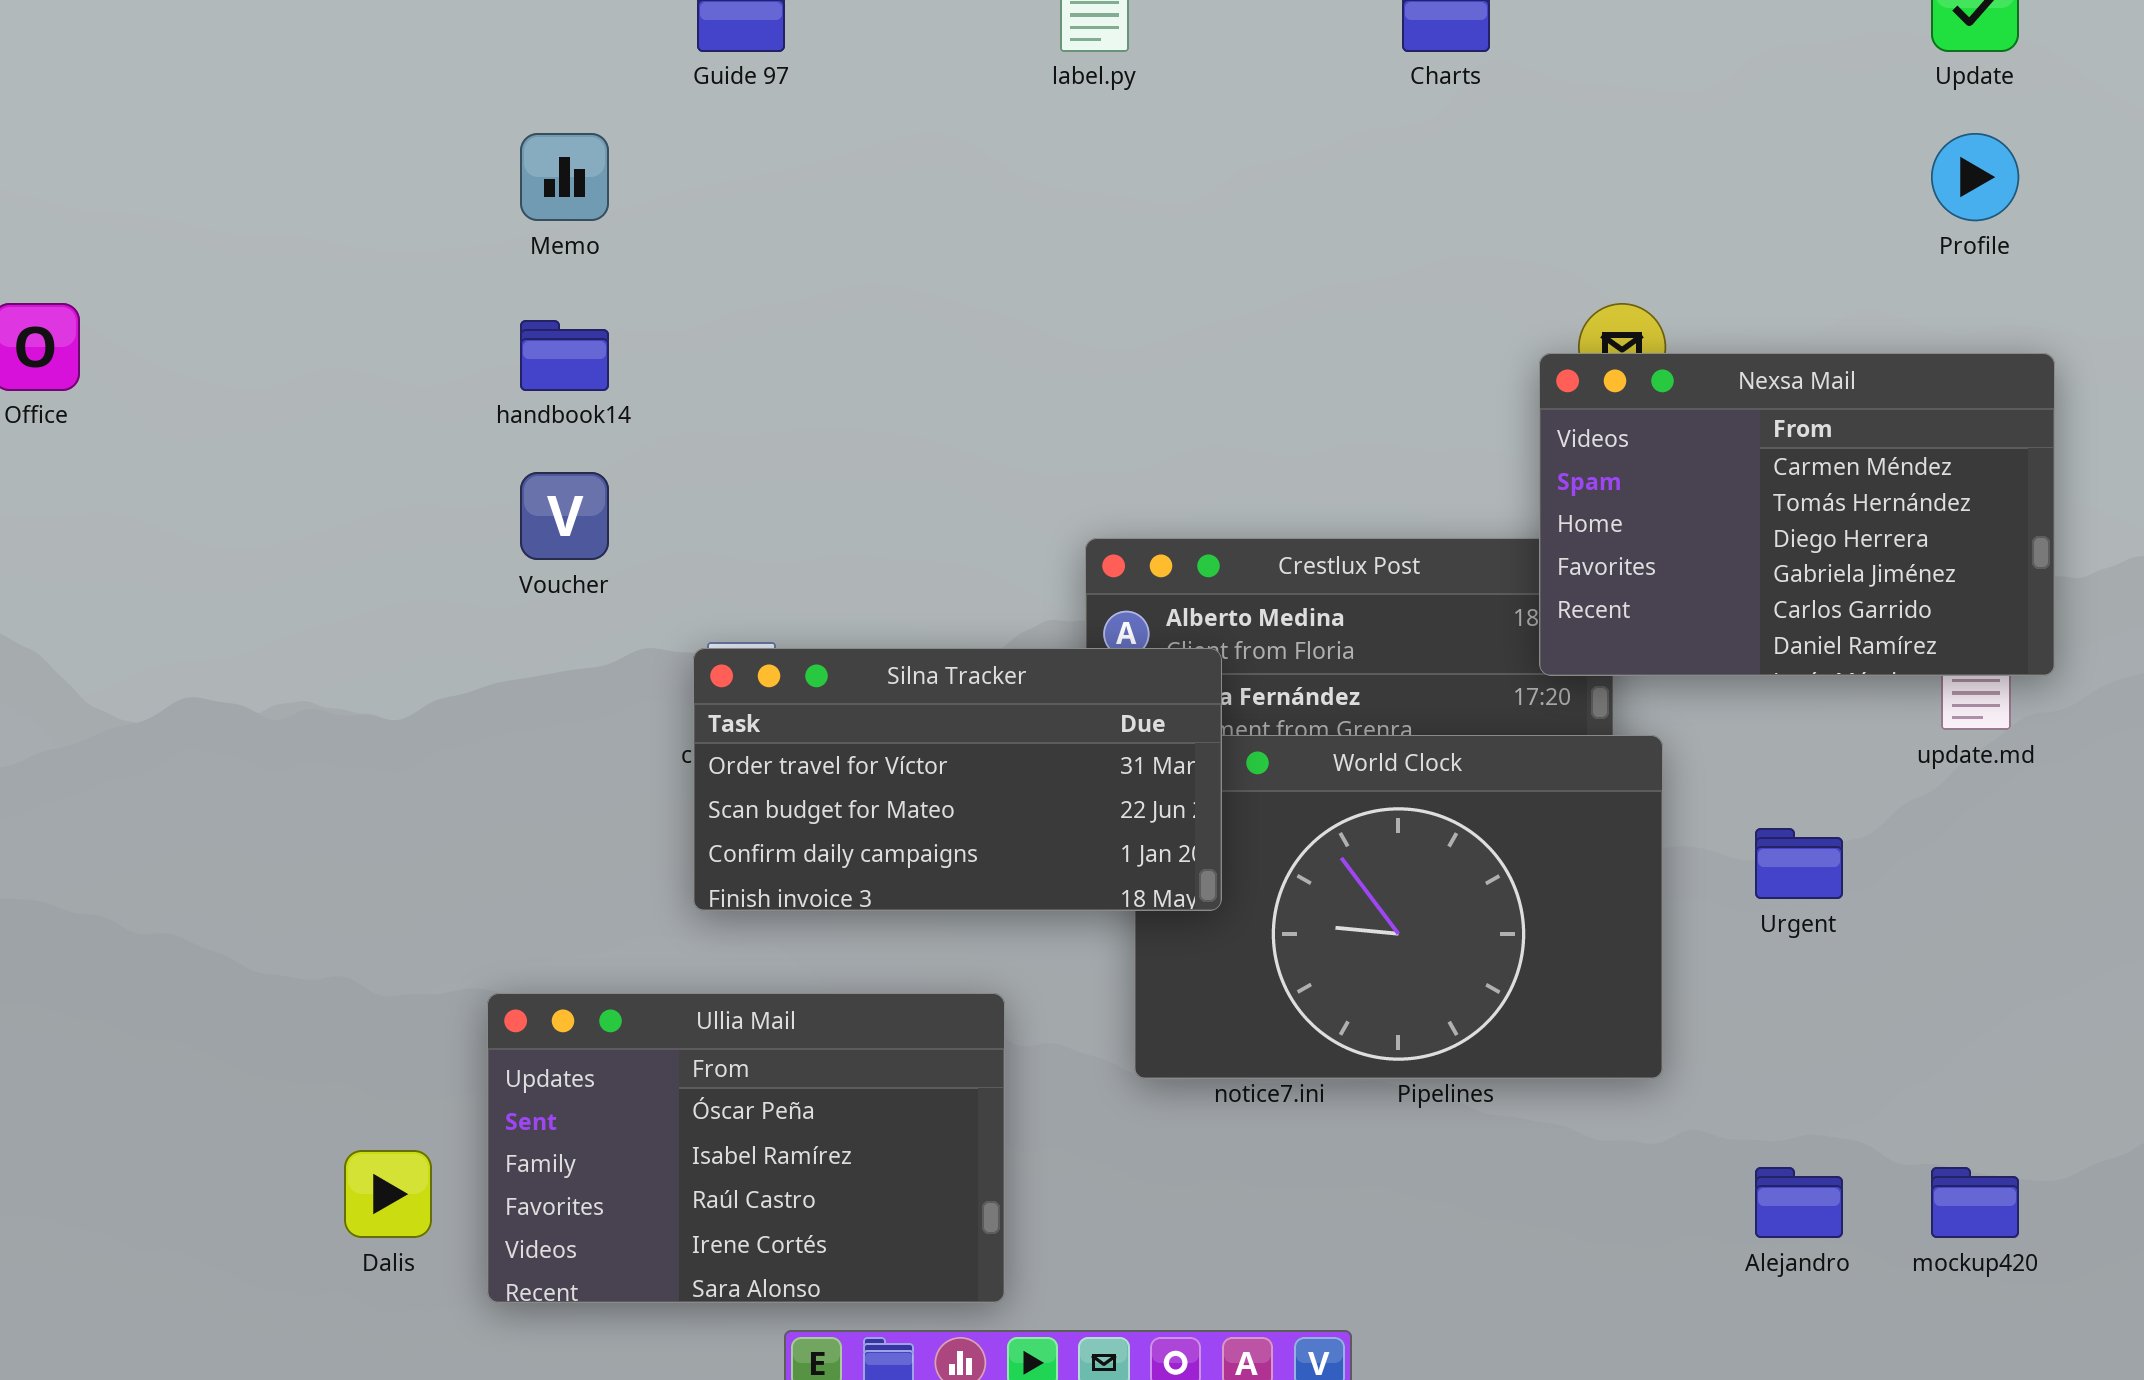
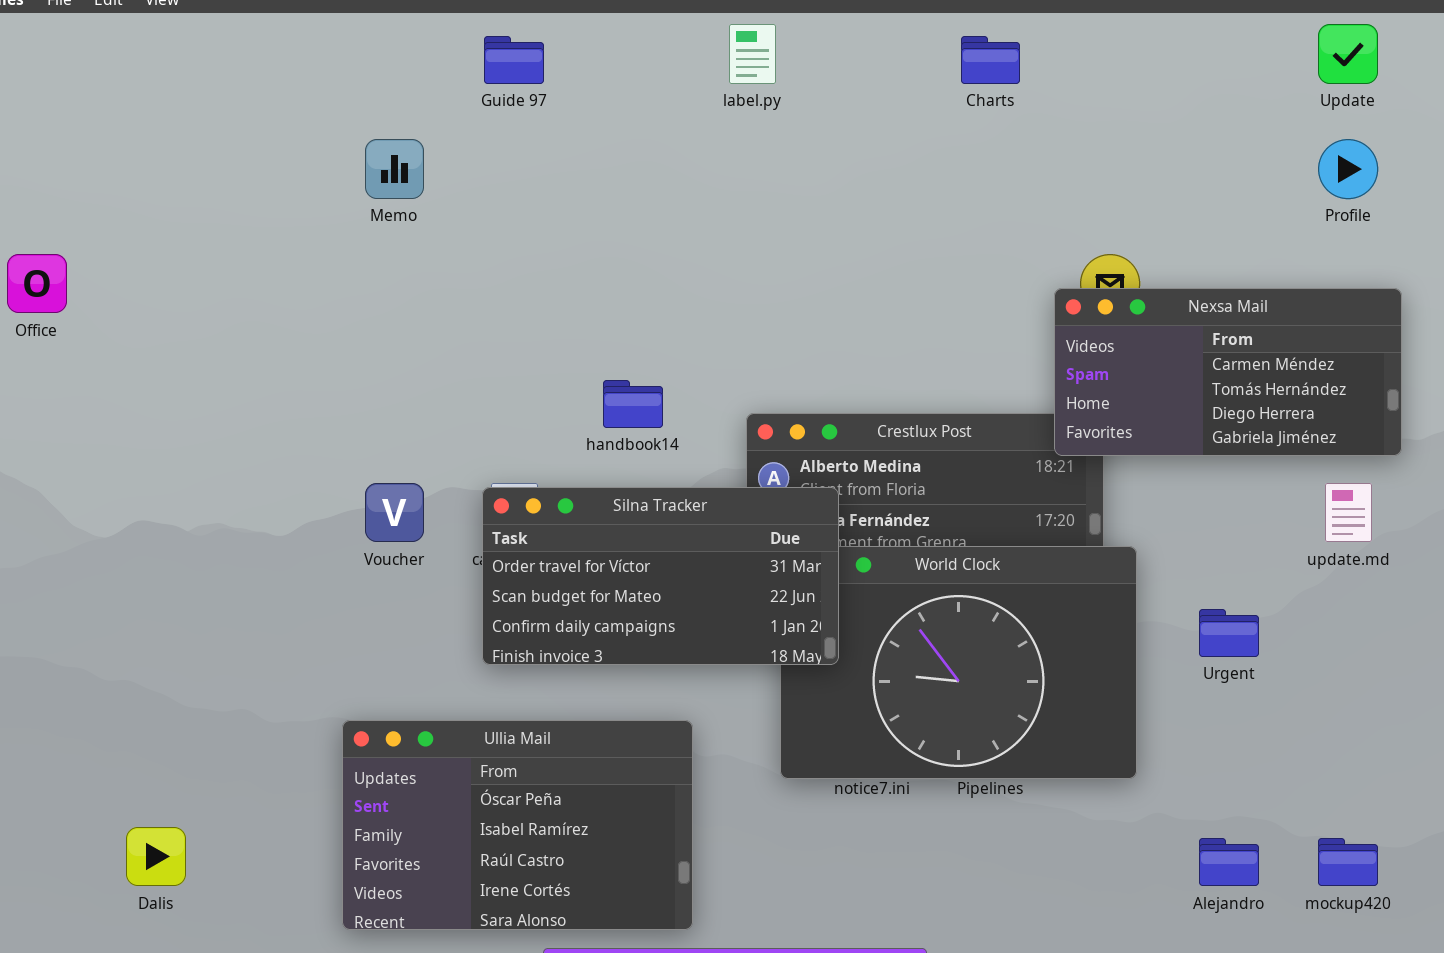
handbook14: [520,320,609,391] -> [603,380,663,428], moved
Nexsa Mail: [1539,353,2055,676] -> [1054,288,1402,456], resized
Voucher: [520,472,609,560] -> [365,483,424,542], moved
Dalis: [344,1150,432,1238] -> [126,827,186,886], moved

